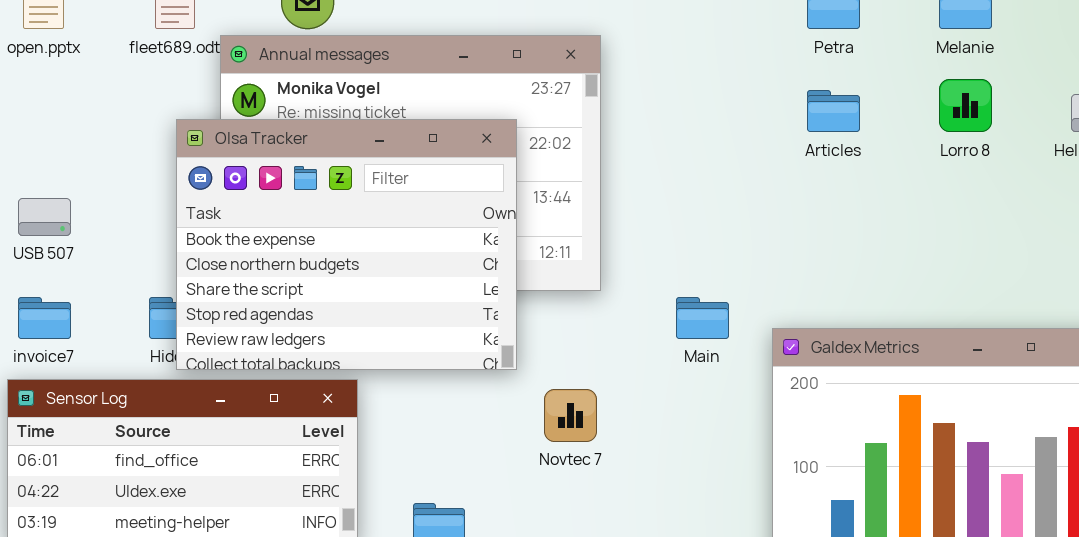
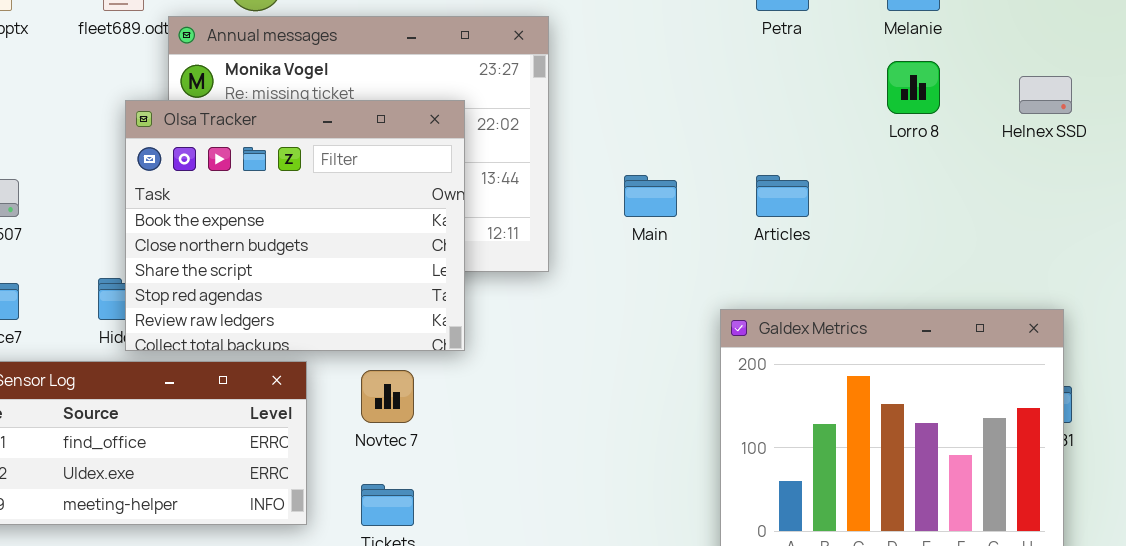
Articles: [807,90,860,132] -> [756,175,809,217], moved
Main: [676,297,729,339] -> [624,175,677,217], moved
Novtec 7: [544,389,597,442] -> [361,370,414,423], moved

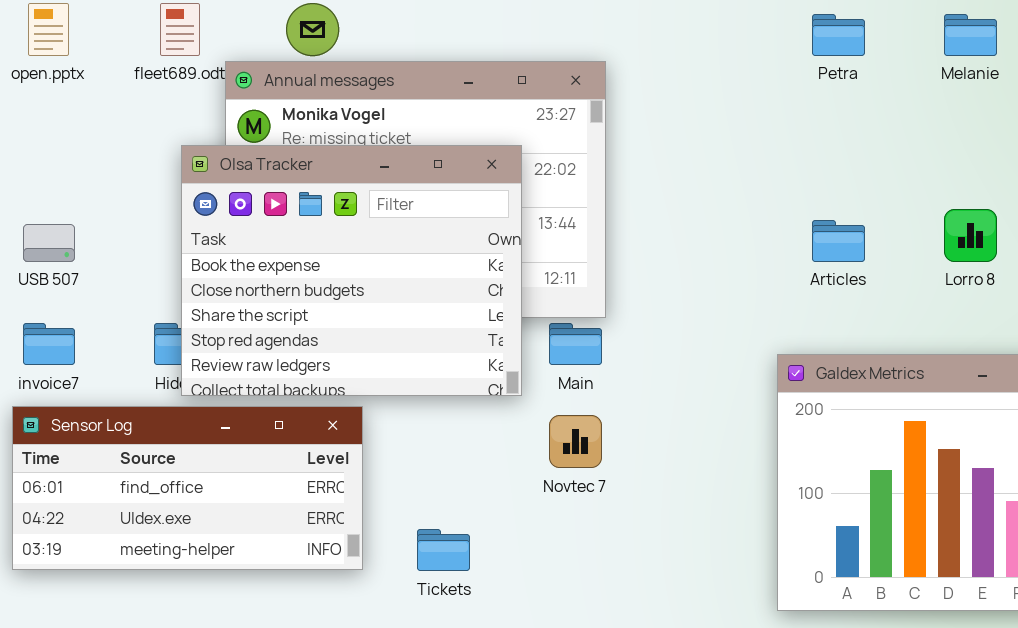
Lorro 8: [887,61,940,114] -> [944,209,997,262], moved
Main: [624,175,677,217] -> [549,323,602,365], moved
Novtec 7: [361,370,414,423] -> [549,415,602,468], moved

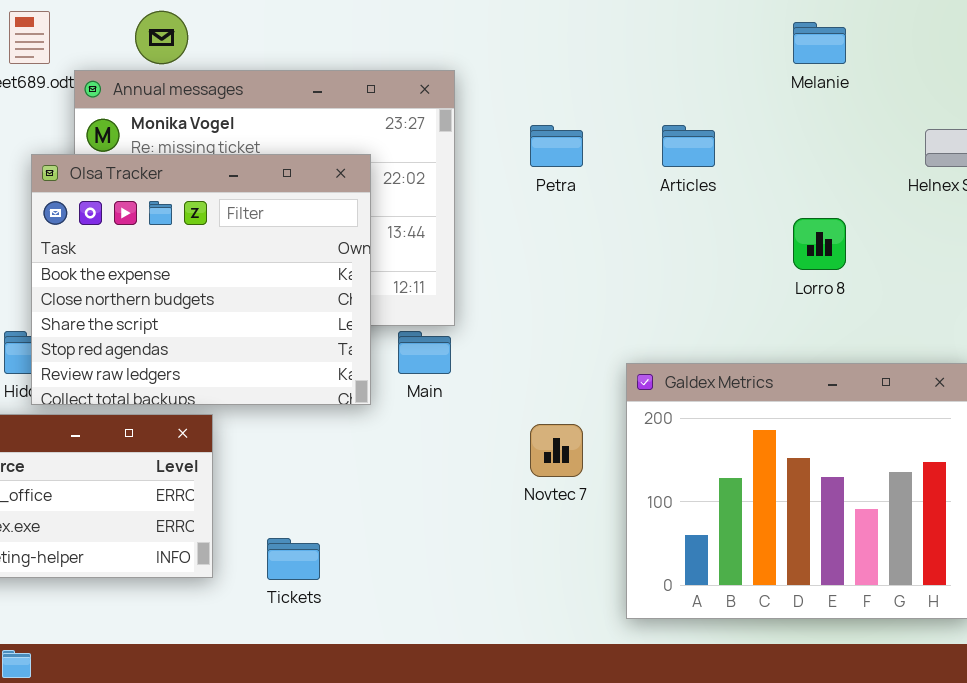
Petra: [812,14,865,56] -> [530,125,583,167], moved
Articles: [812,220,865,262] -> [662,125,715,167], moved
Novtec 7: [549,415,602,468] -> [530,424,583,477], moved

